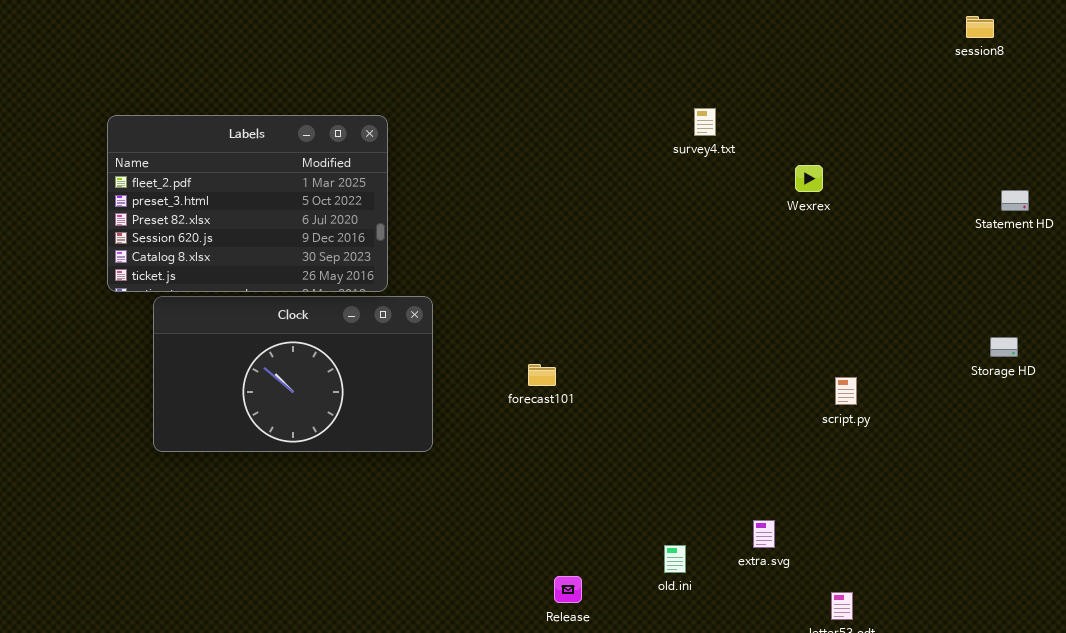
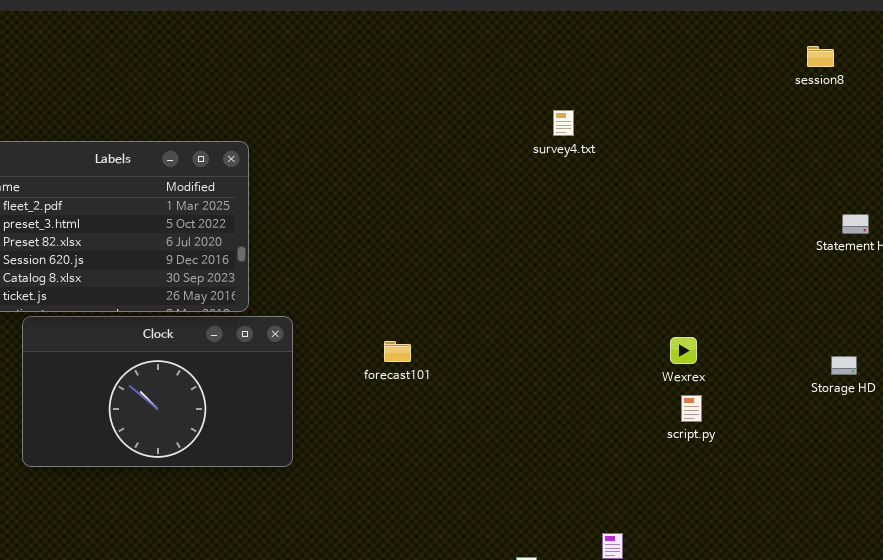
survey4.txt: [694,108,716,136] -> [553,110,574,136], moved
Wexrex: [795,165,823,192] -> [670,337,697,364], moved
forecast101: [528,364,556,386] -> [384,341,411,362], moved

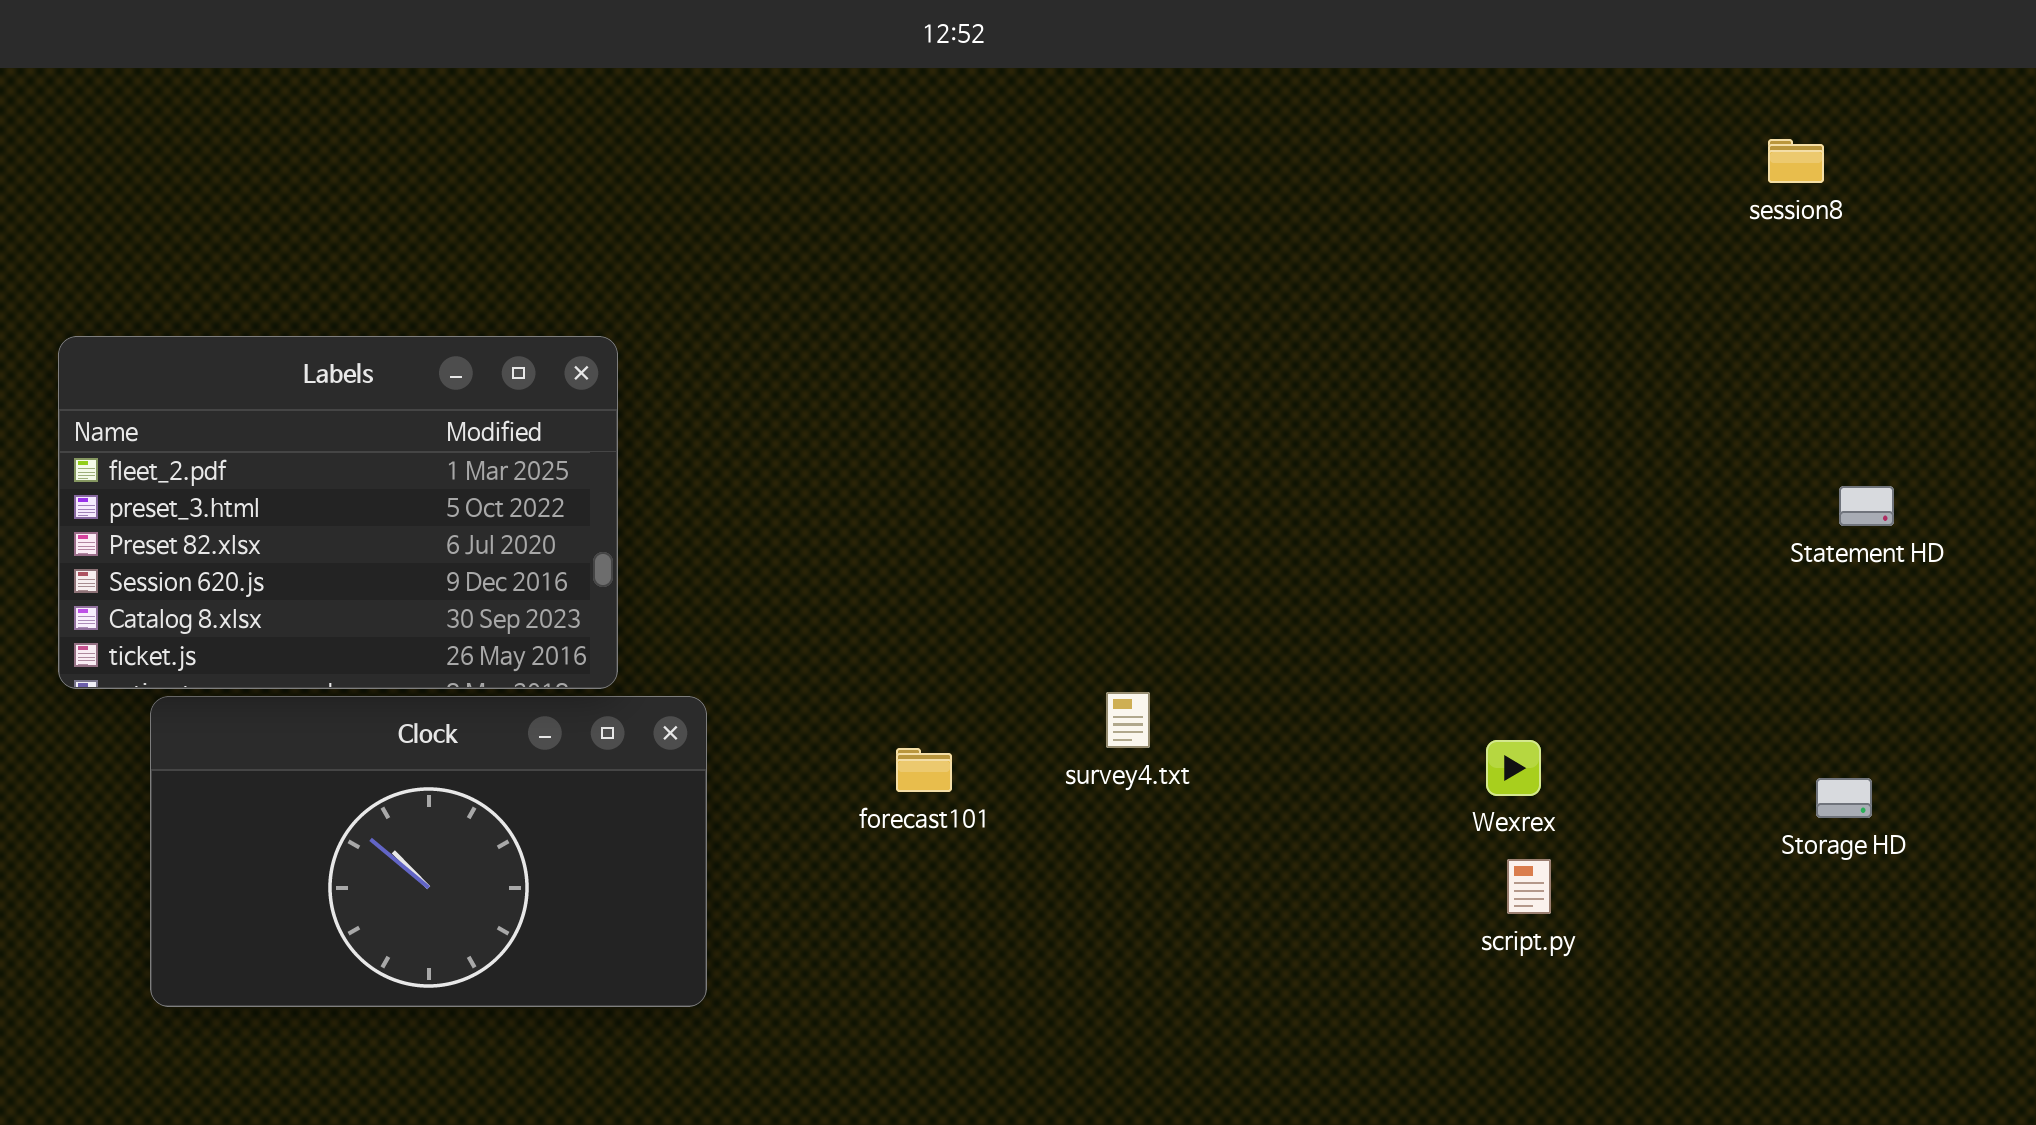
survey4.txt: [553,110,574,136] -> [1106,692,1150,748], moved

